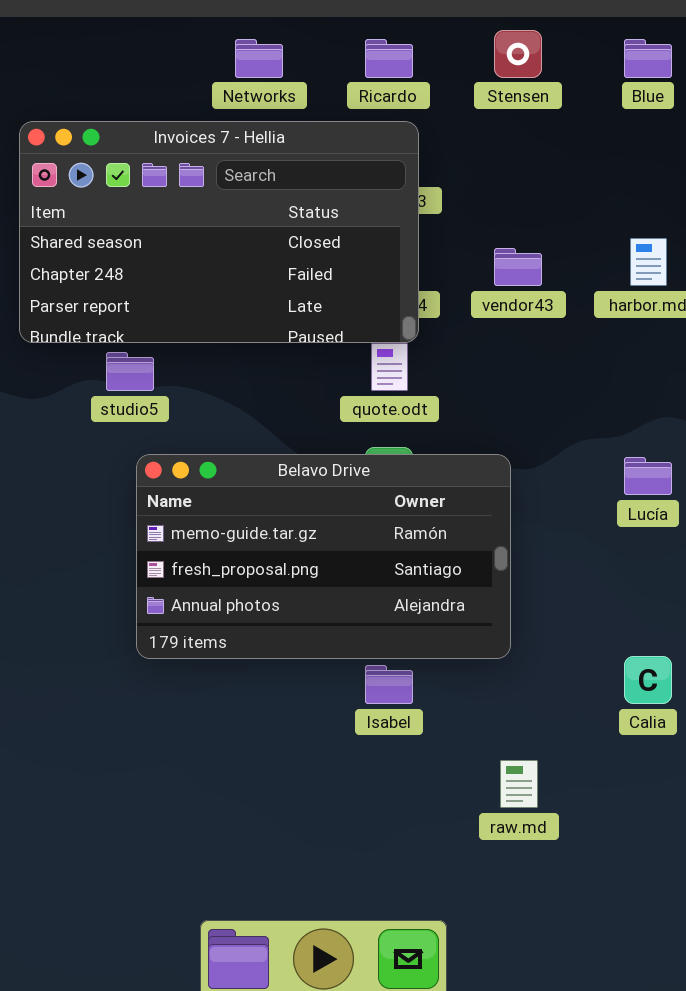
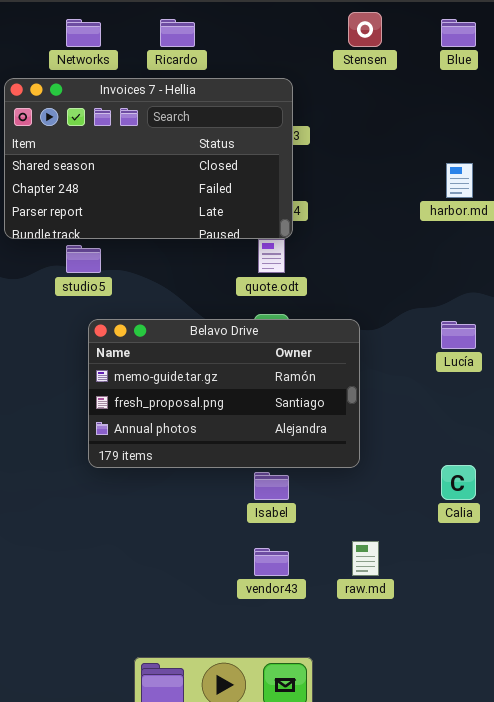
Networks: [235,39,283,78] -> [66,19,101,47], moved
Ricardo: [365,39,413,78] -> [160,19,195,47], moved
vendor43: [494,248,542,286] -> [254,548,289,576], moved

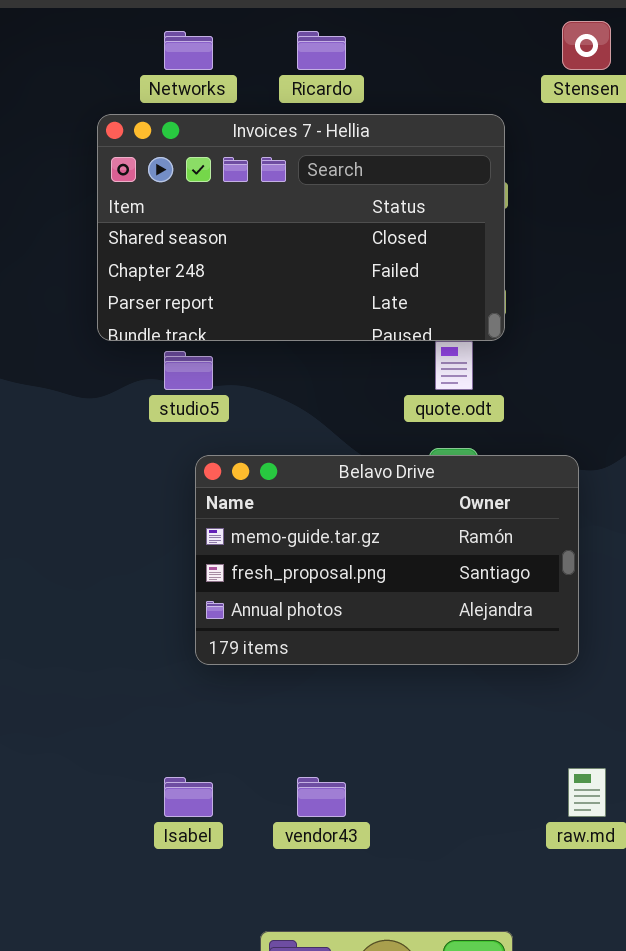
Invoices 7 - Hellia: [4,78,293,239] -> [97,114,505,341], moved
Isabel: [254,472,289,500] -> [164,777,213,817], moved
vendor43: [254,548,289,576] -> [297,777,346,817], moved

